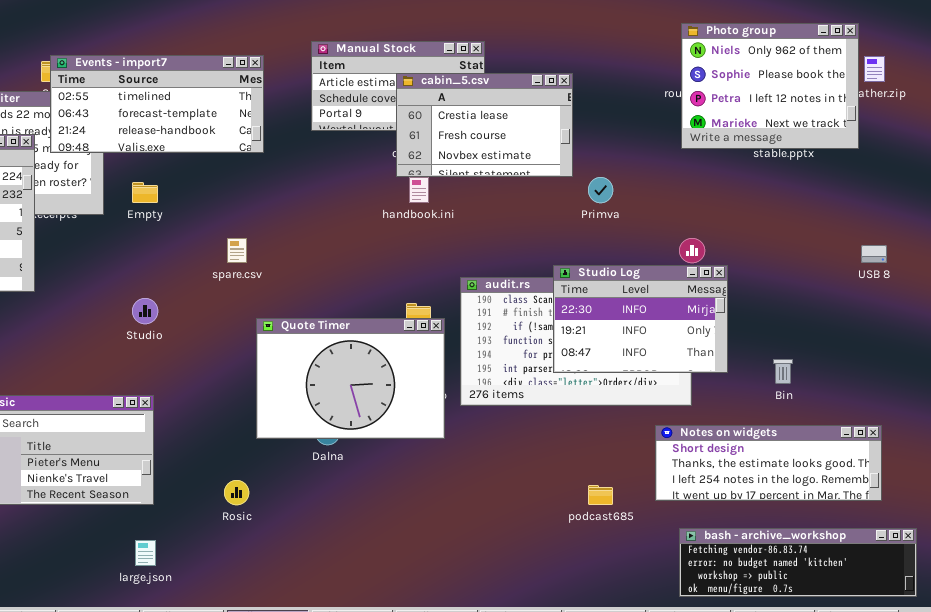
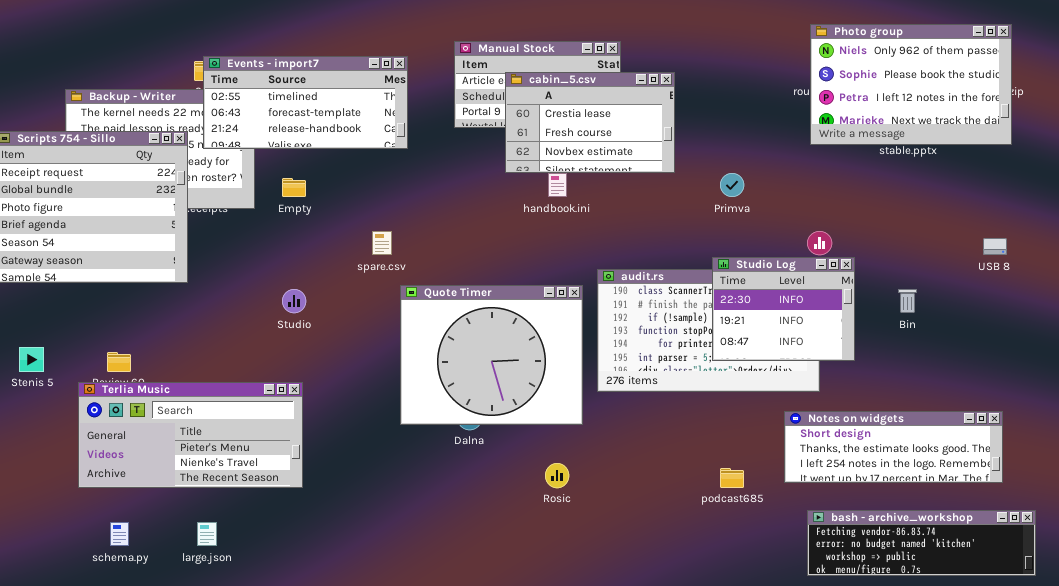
Photo group: [681,23,859,149] -> [810,24,1012,145], resized
cabin_5.csv: [396,73,573,177] -> [505,72,675,173], moved
Studio Log: [553,265,728,373] -> [712,257,855,361], resized
Quote Timer: [256,318,445,439] -> [400,285,583,425], resized
Bin: [773,359,793,384] -> [898,289,917,313], moved
Rosic: [224,480,249,505] -> [545,463,569,488], moved
large.json: [135,540,156,566] -> [197,522,217,546], moved

